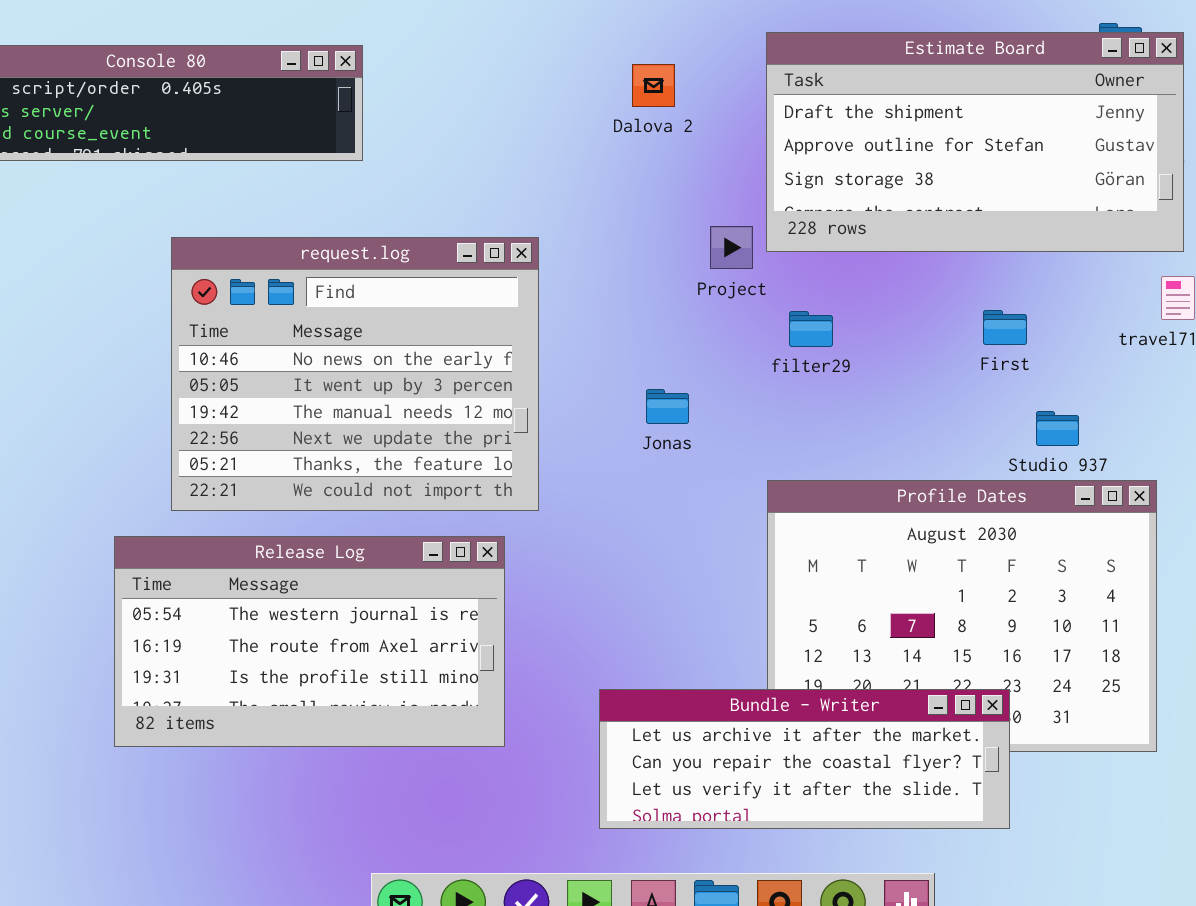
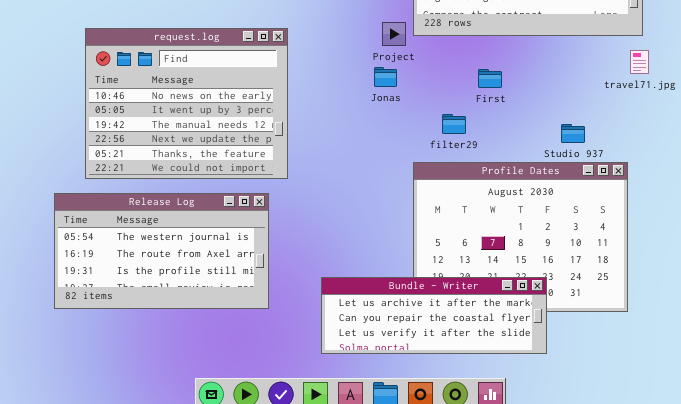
First: [983,310,1027,345] -> [478,69,502,88], moved
filter29: [789,311,833,347] -> [442,114,466,134], moved
Jonas: [646,389,689,424] -> [374,67,397,87], moved

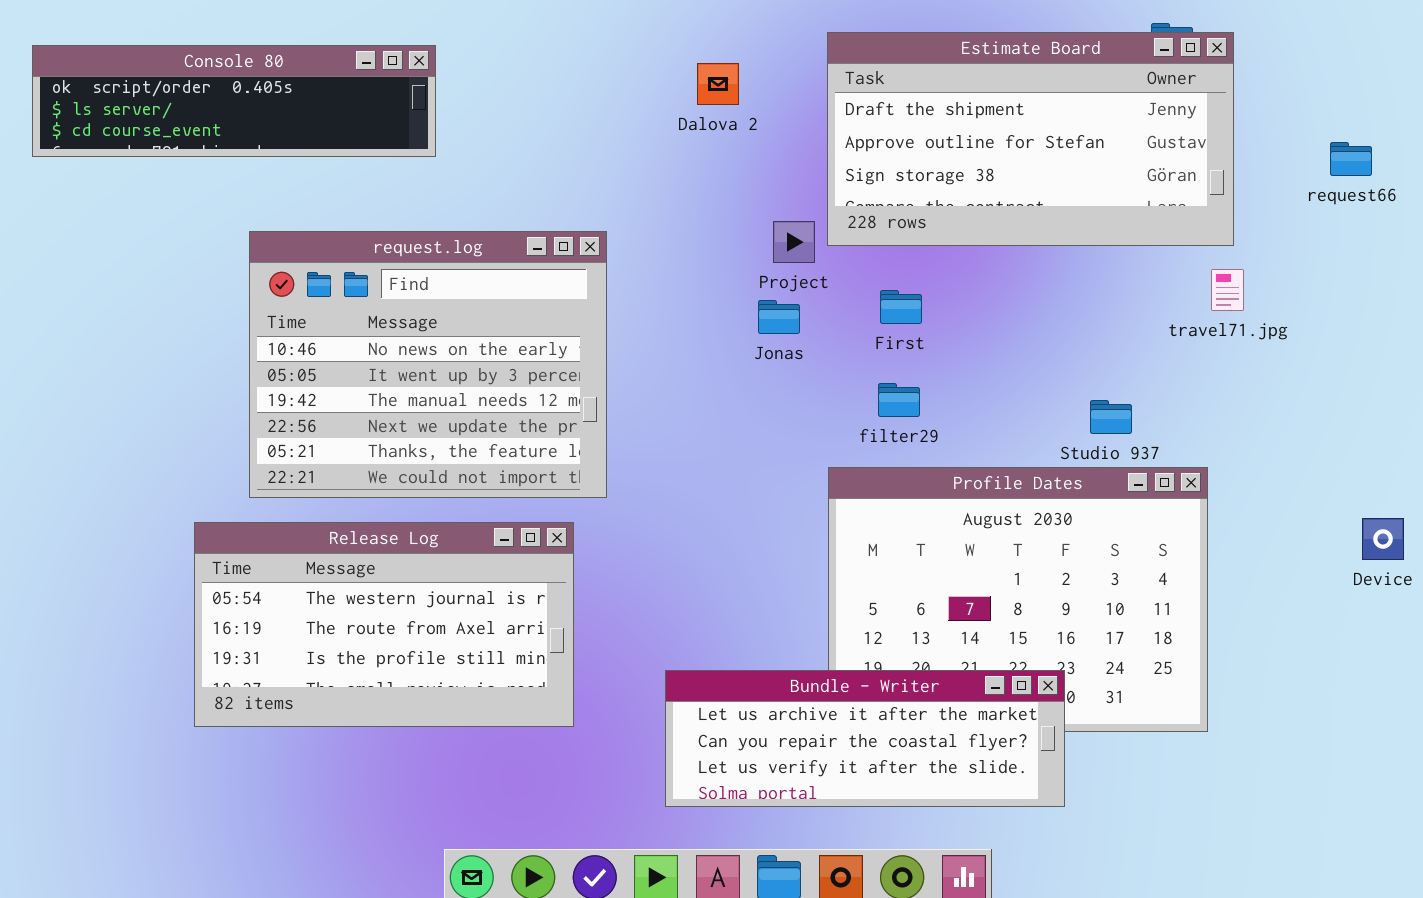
First: [478,69,502,88] -> [880,290,922,324], moved

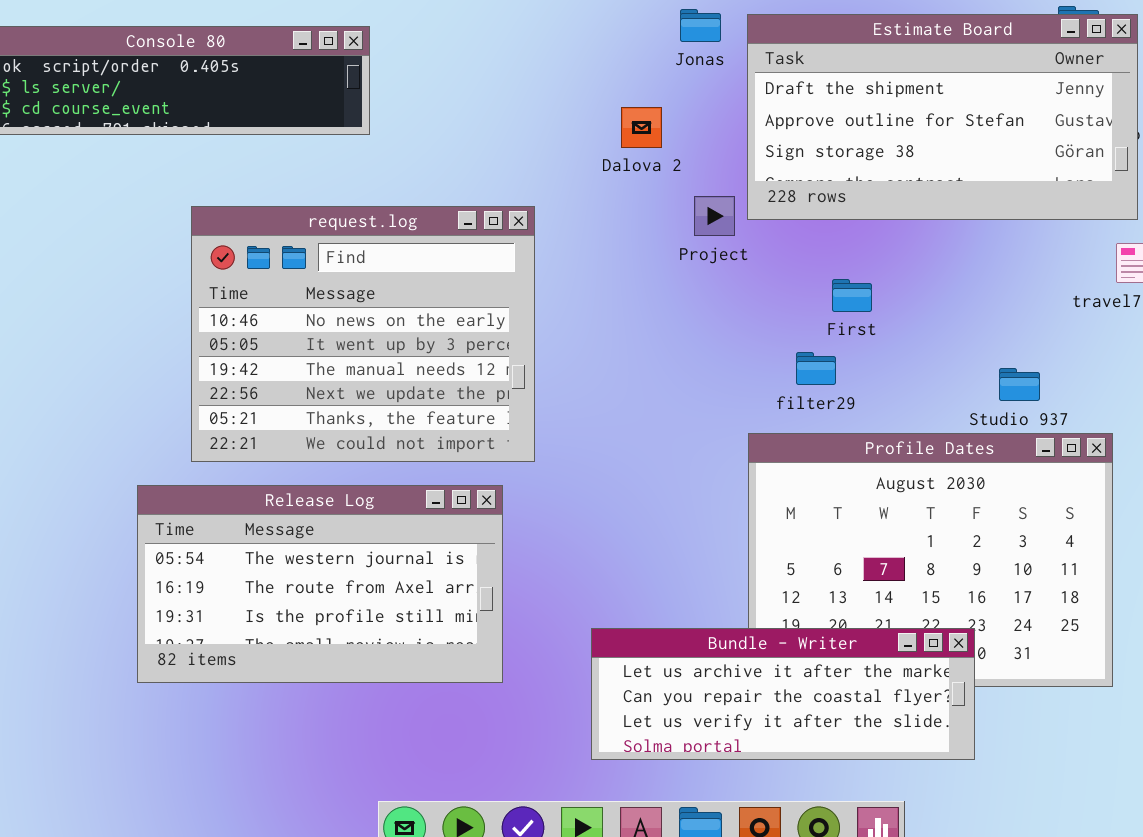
Dalova 2: [697,63,739,105] -> [621,107,662,148], moved
First: [880,290,922,324] -> [832,279,872,312], moved
Jonas: [758,300,800,334] -> [680,9,721,42], moved

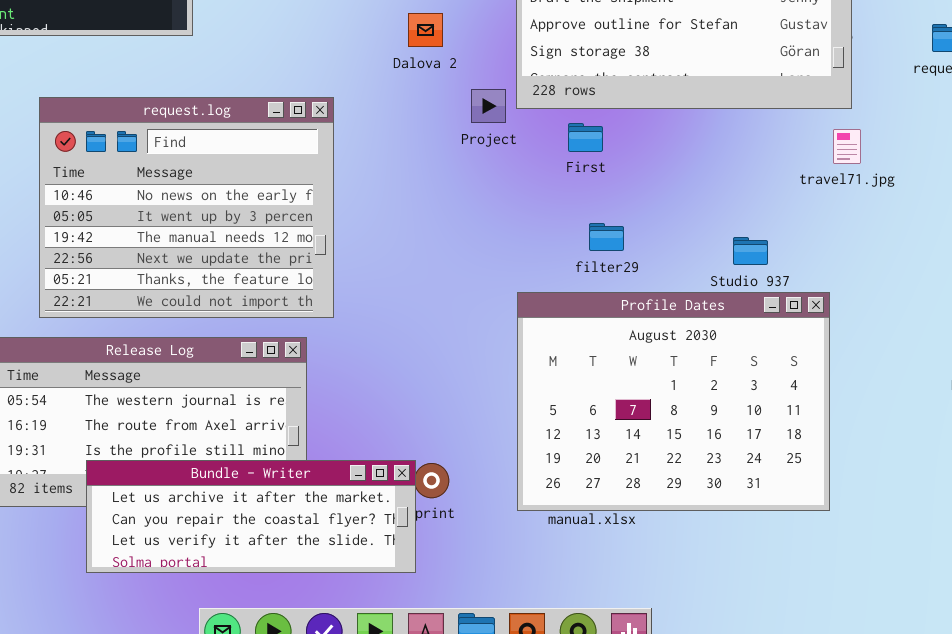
First: [832,279,872,312] -> [568,123,603,152], moved
filter29: [796,352,836,385] -> [589,223,624,251], moved
Bundle - Writer: [591,628,975,760] -> [86,460,416,573], moved

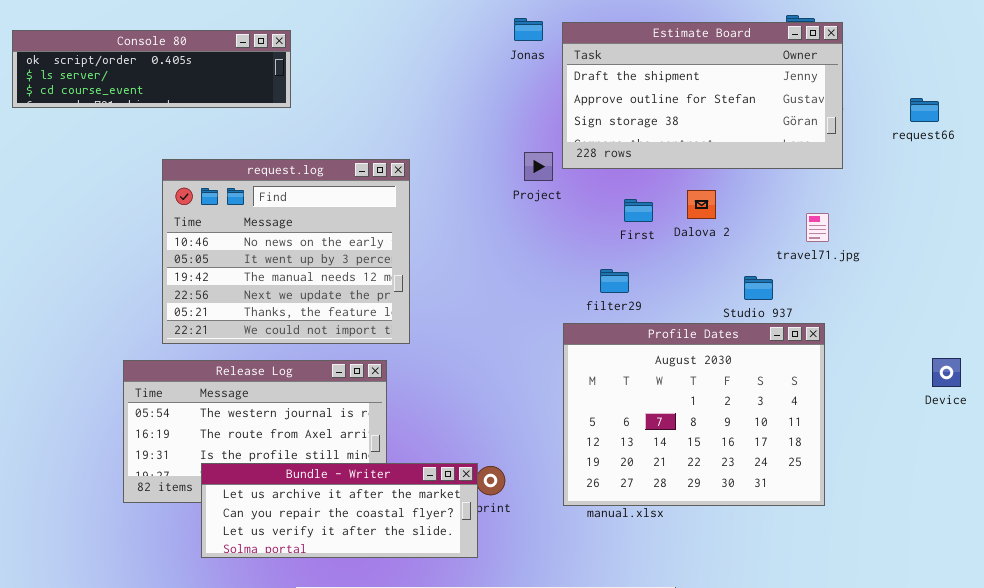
Dalova 2: [408,13,443,47] -> [687,190,716,219], moved
First: [568,123,603,152] -> [624,199,653,222], moved
travel71.jpg: [833,129,861,164] -> [806,213,829,242], moved
filter29: [589,223,624,251] -> [600,269,629,293], moved

